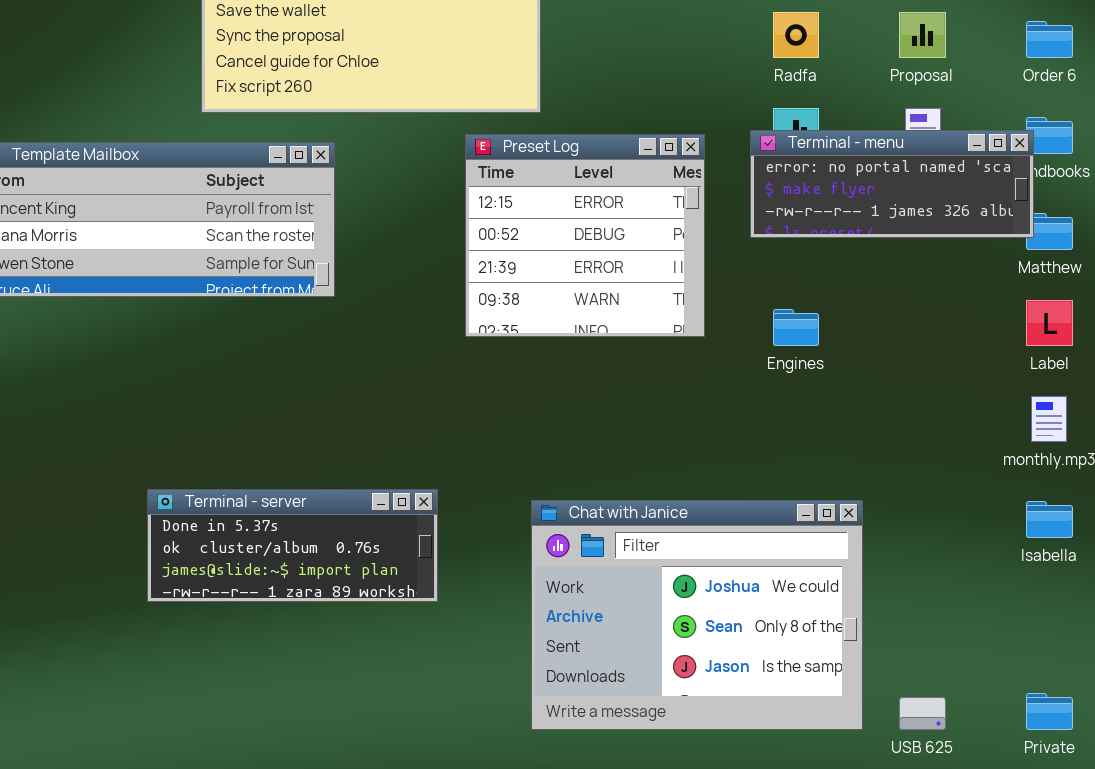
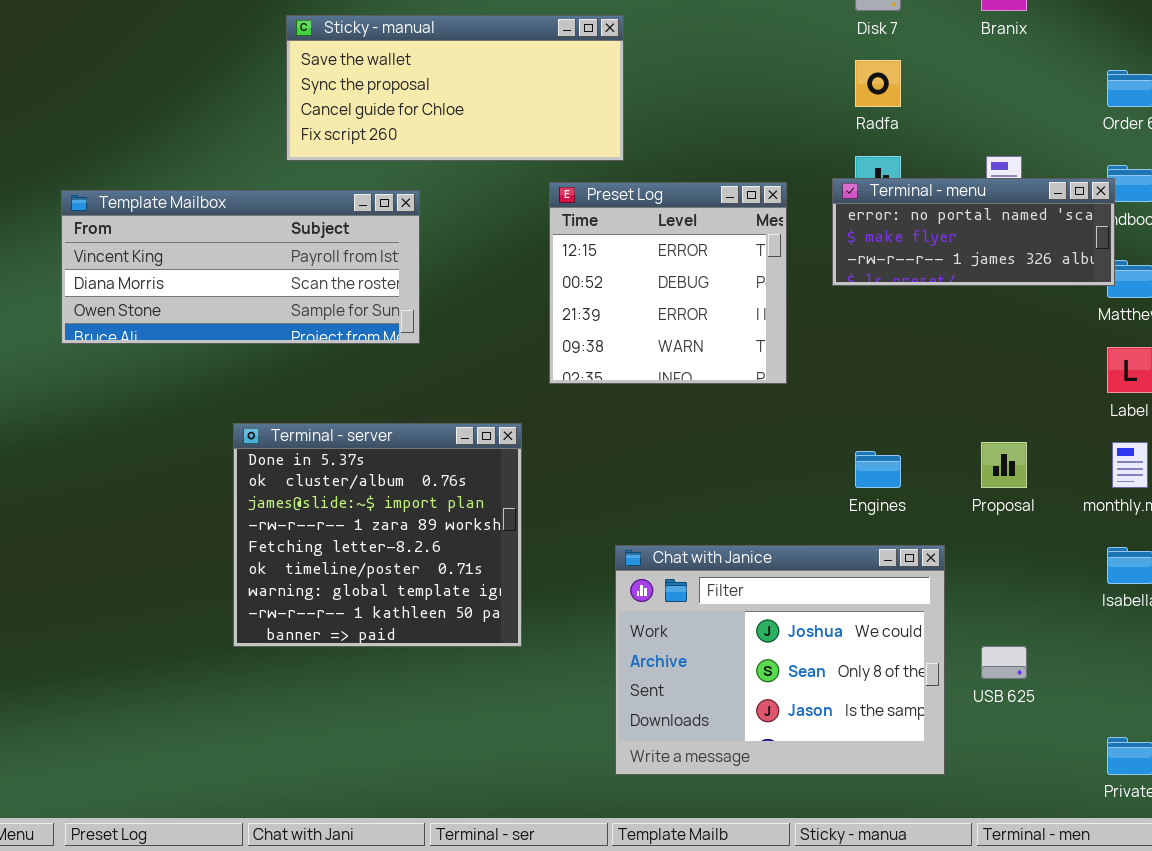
Proposal: [899,12,946,58] -> [981,442,1027,488], moved
Engines: [773,309,819,346] -> [855,451,901,488], moved
Terminal - server: [147,489,438,602] -> [233,423,522,647], resized
USB 625: [899,697,946,730] -> [981,646,1027,679], moved

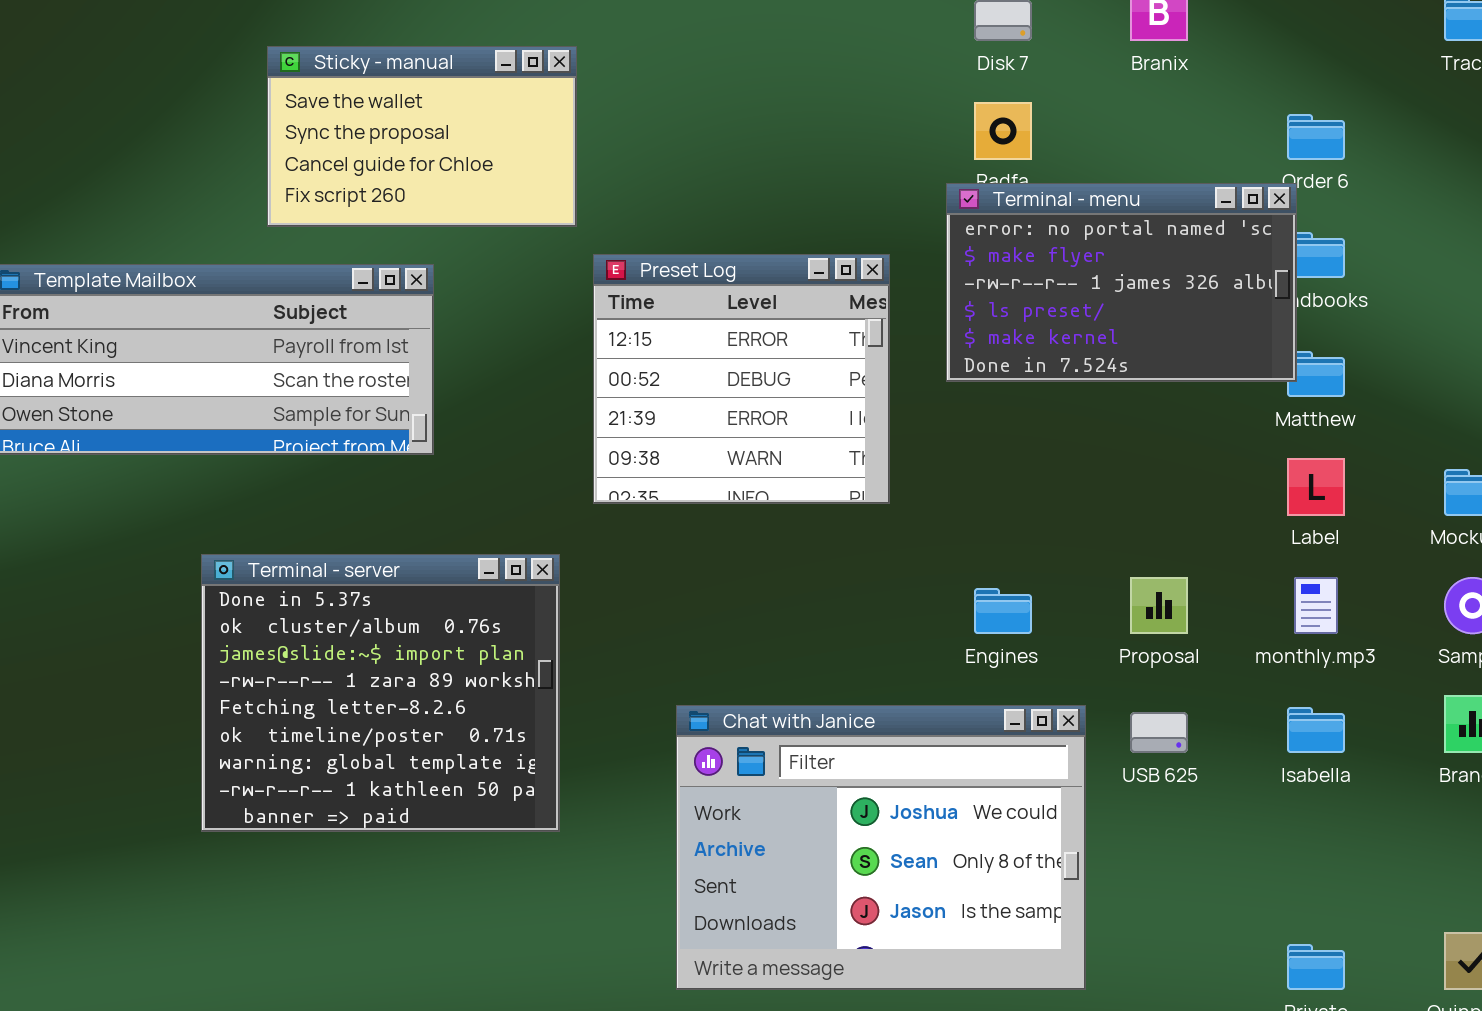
Sticky - manual: [286,15,624,161] -> [267,46,577,227], resized
Terminal - menu: [832,178,1115,286] -> [946,183,1297,382], resized
USB 625: [981,646,1027,679] -> [1130,712,1188,753], moved

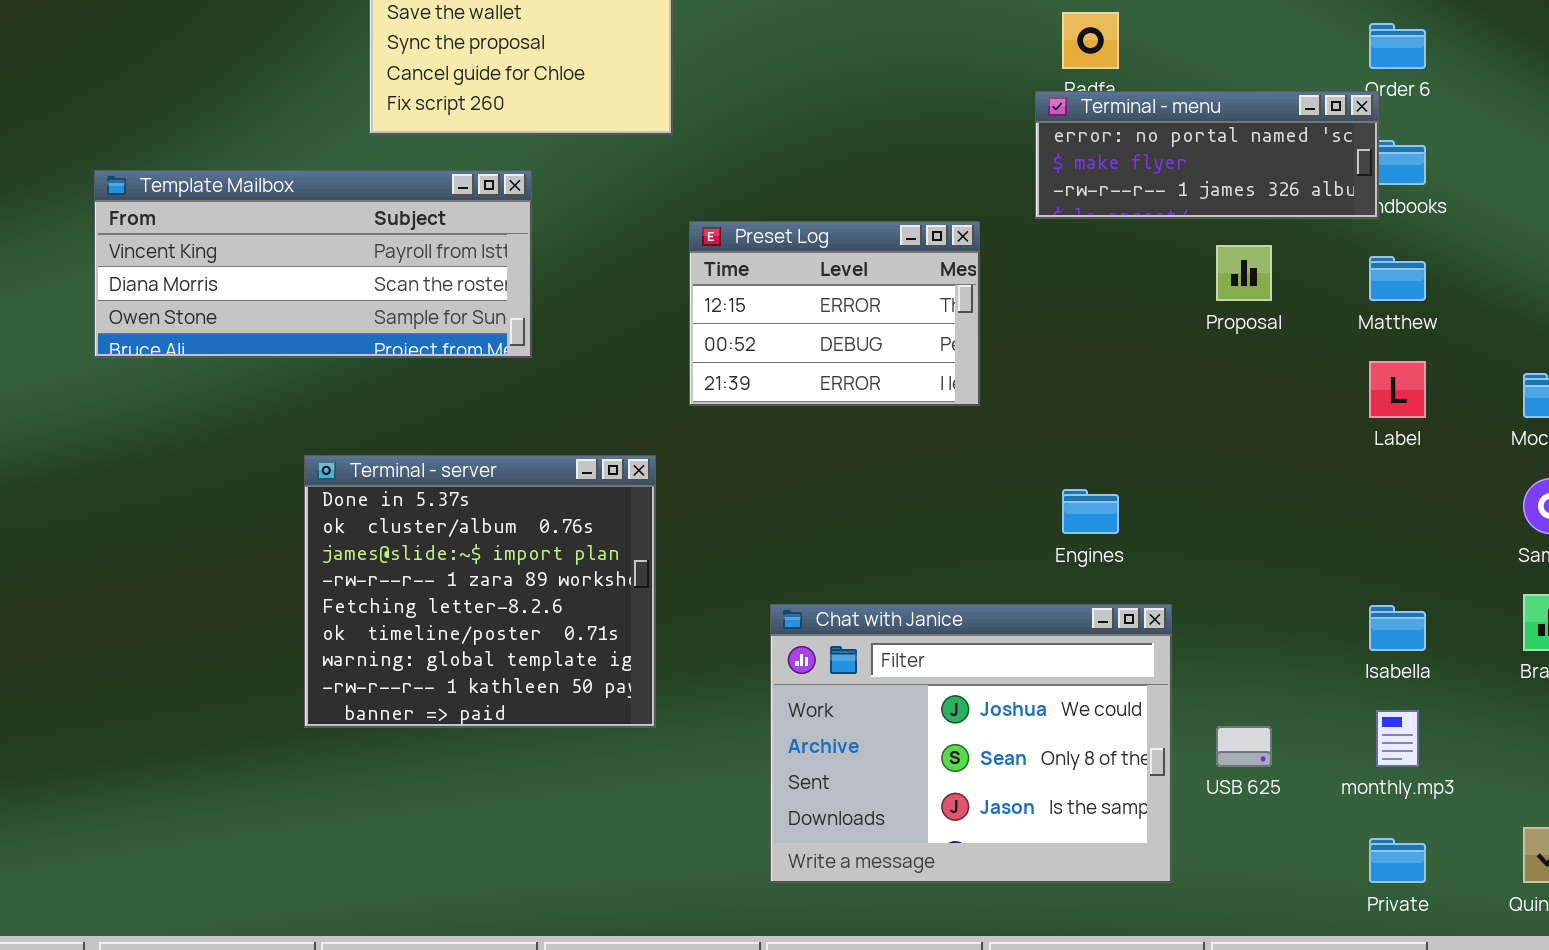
Terminal - menu: [946,183,1297,382] -> [1035,91,1379,219], resized
Preset Log: [593,254,890,504] -> [689,221,980,406], resized
Proposal: [1130,577,1188,634] -> [1216,245,1272,301], moved
monthly.mp3: [1294,577,1338,634] -> [1376,710,1419,767], moved
USB 625: [1130,712,1188,753] -> [1216,726,1272,767], moved

